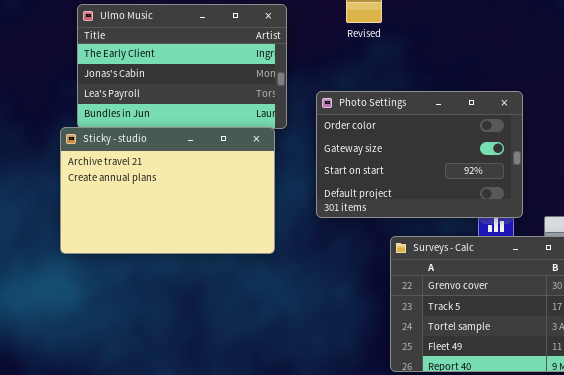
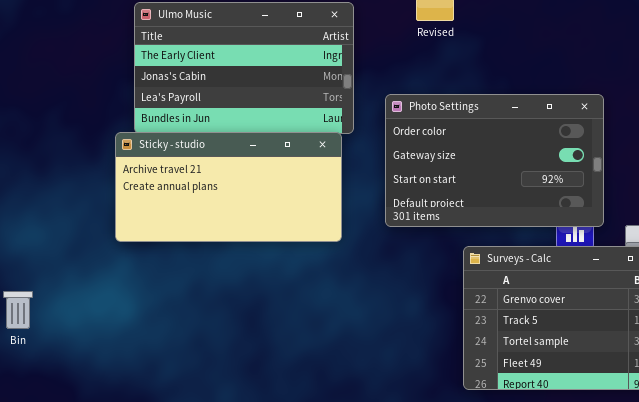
Sticky - studio: [60,127,275,254] -> [115,132,342,242], resized

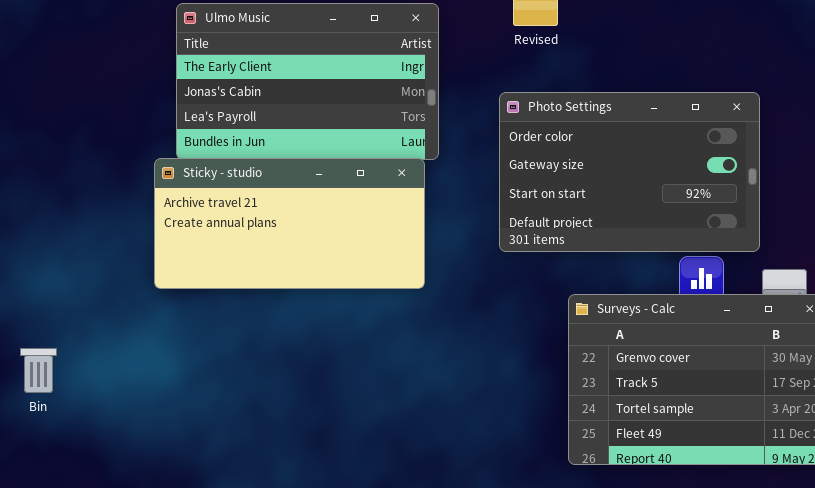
Photo Settings: [385,94,604,227] -> [499,92,760,252], moved

